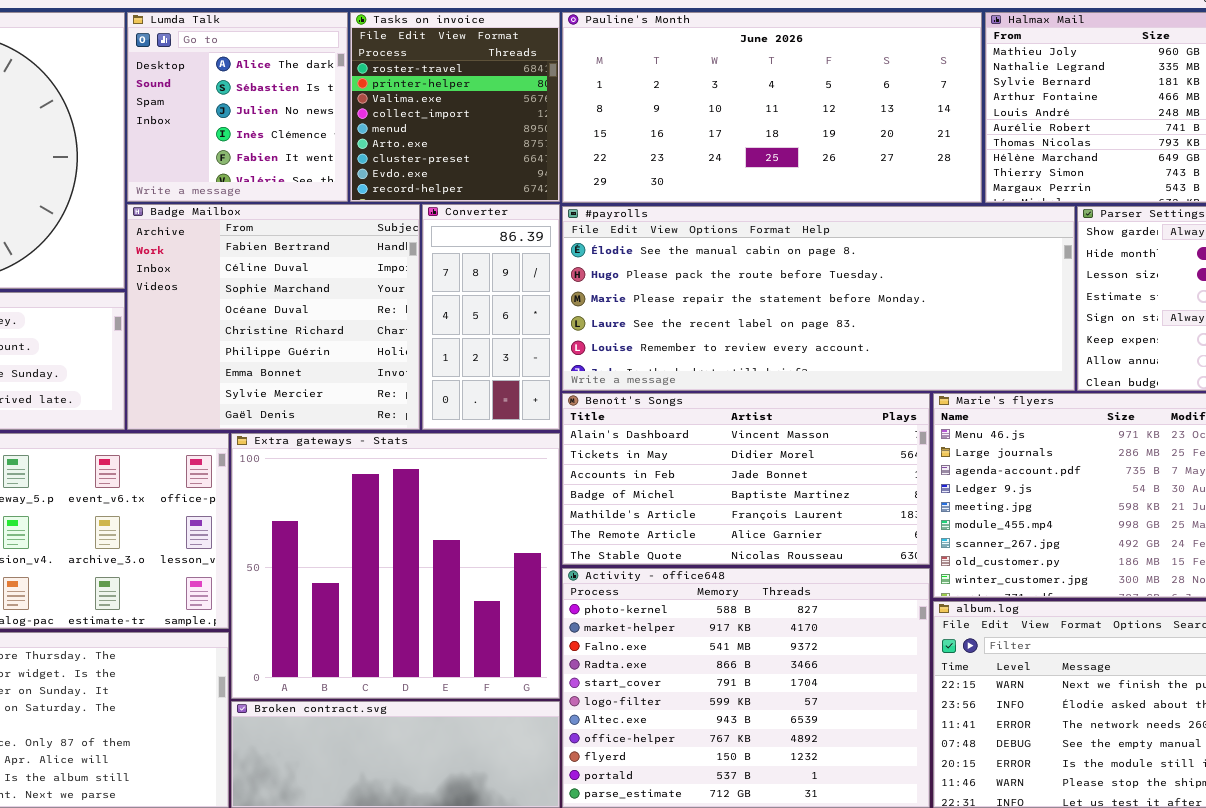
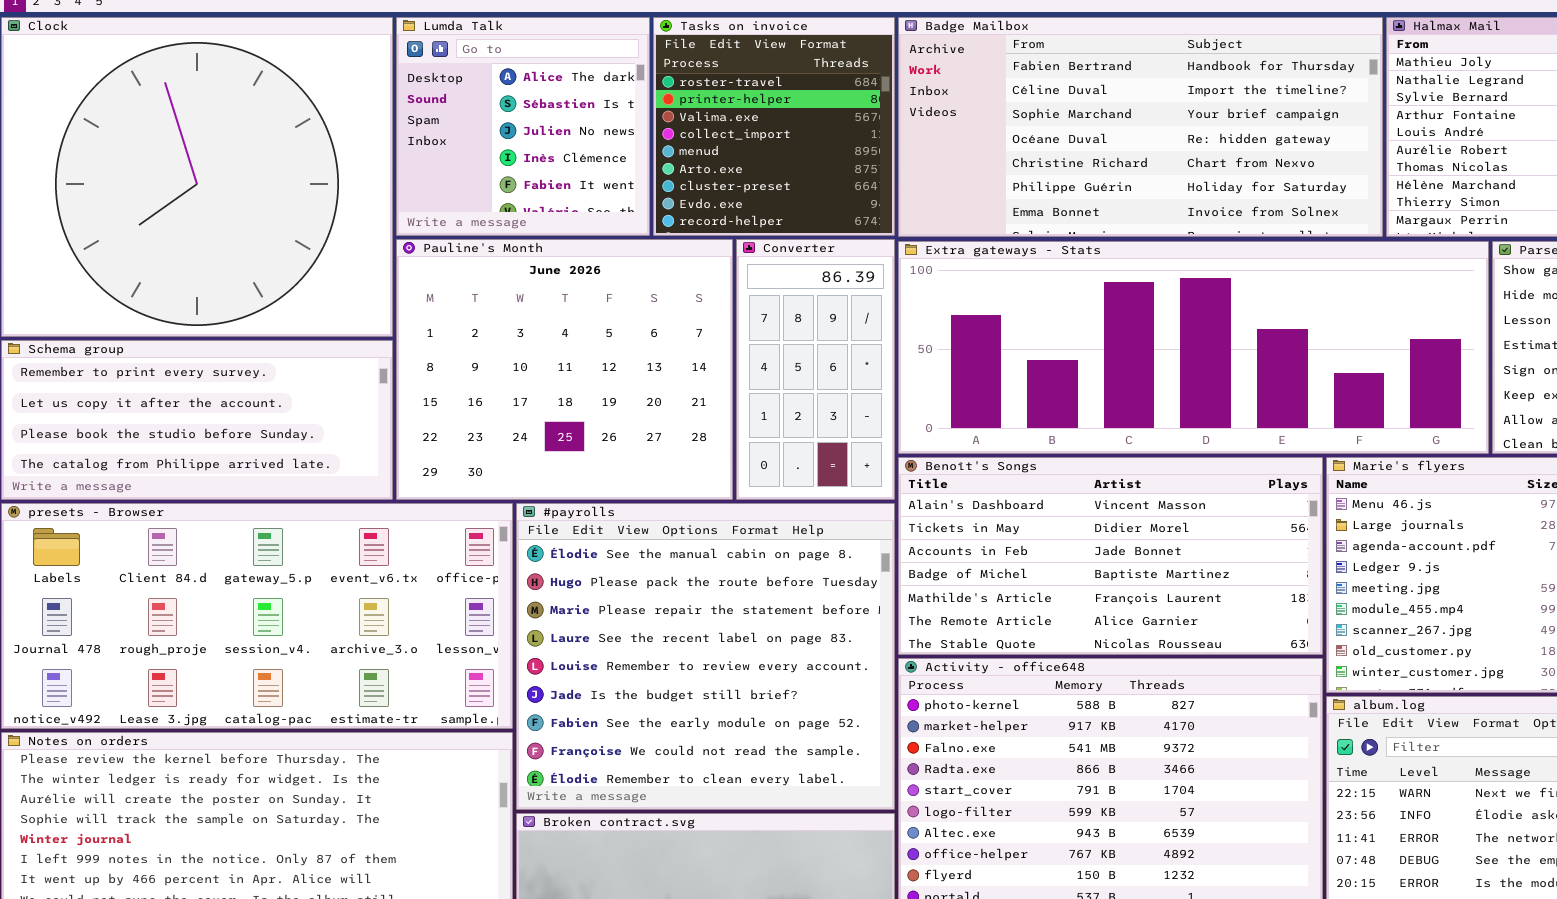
Pauline's Month: [562,12,982,203] -> [396,239,733,500], moved, resized
Badge Mailbox: [127,204,420,430] -> [898,17,1383,237], moved, resized
#payrolls: [562,206,1075,391] -> [516,503,895,810], moved, resized
Extra gateways - Stats: [231,433,560,699] -> [898,241,1489,454], moved, resized

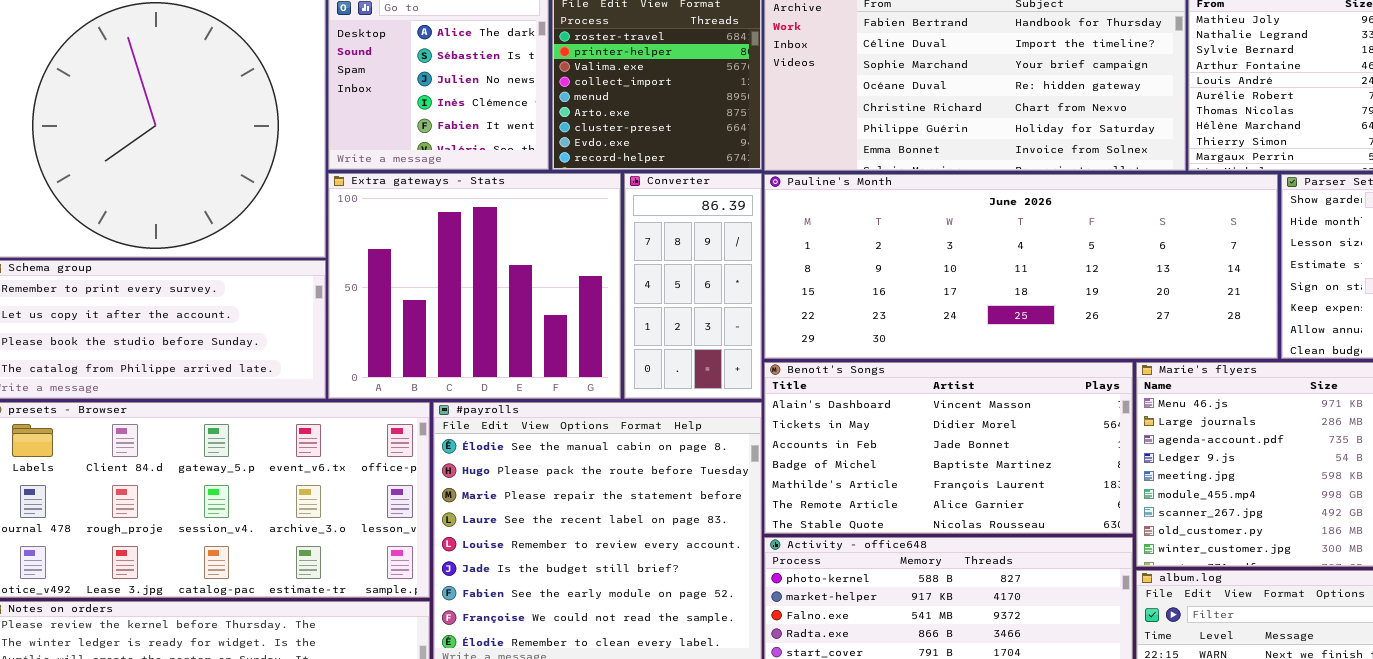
Pauline's Month: [396,239,733,500] -> [764,174,1278,359], moved, resized
Extra gateways - Stats: [898,241,1489,454] -> [328,173,621,399], moved, resized

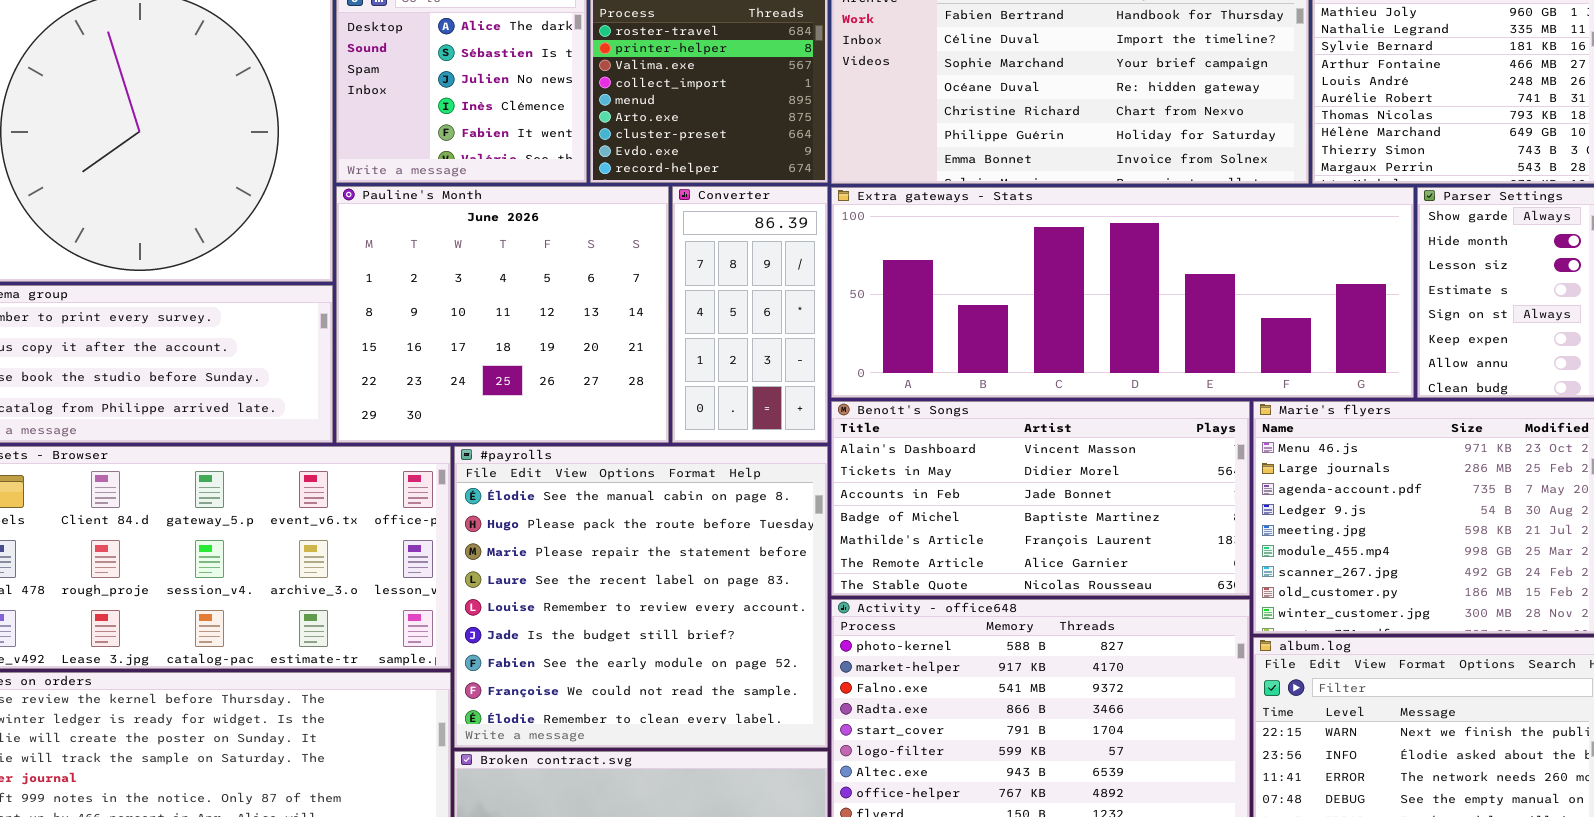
Extra gateways - Stats: [328,173,621,399] -> [831,187,1414,398], moved, resized
Pauline's Month: [764,174,1278,359] -> [336,186,669,443], moved, resized

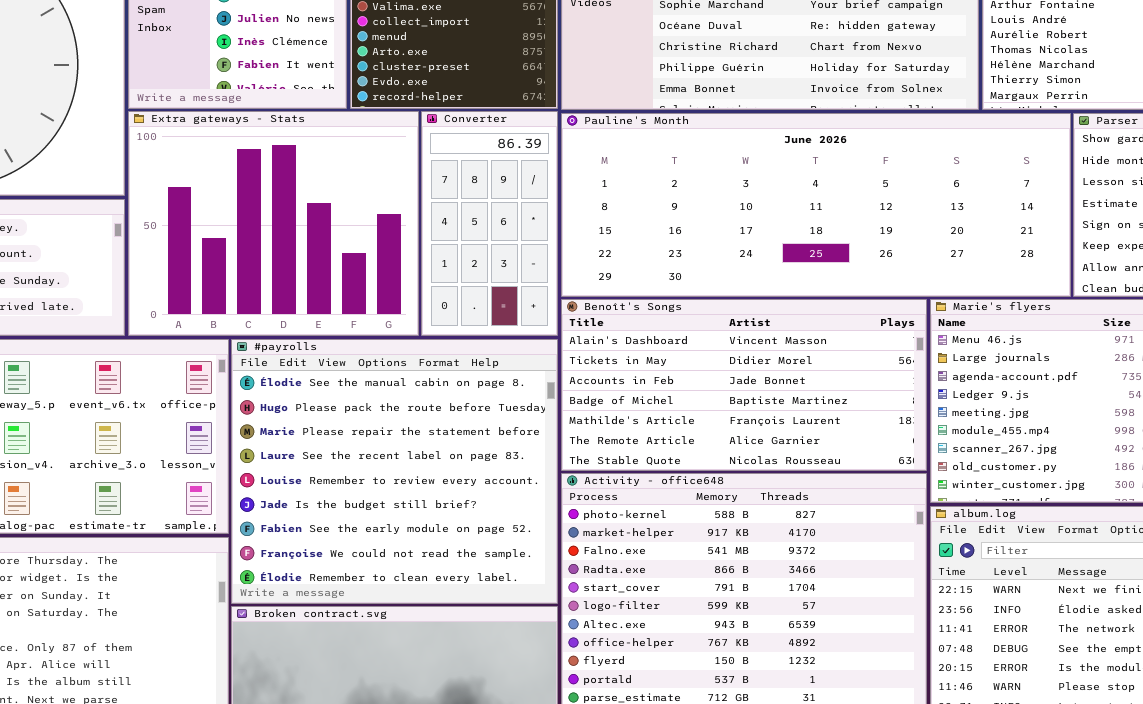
Pauline's Month: [336,186,669,443] -> [561,113,1071,297], moved, resized
Extra gateways - Stats: [831,187,1414,398] -> [128,111,419,336], moved, resized

